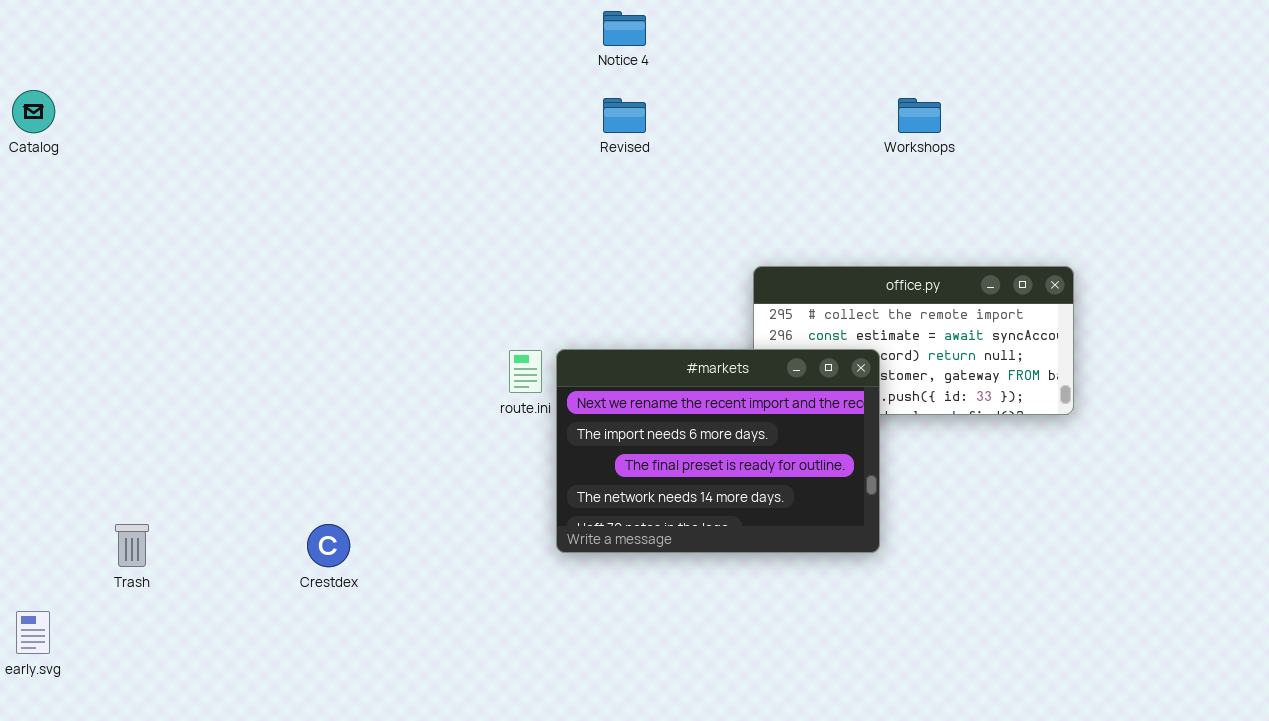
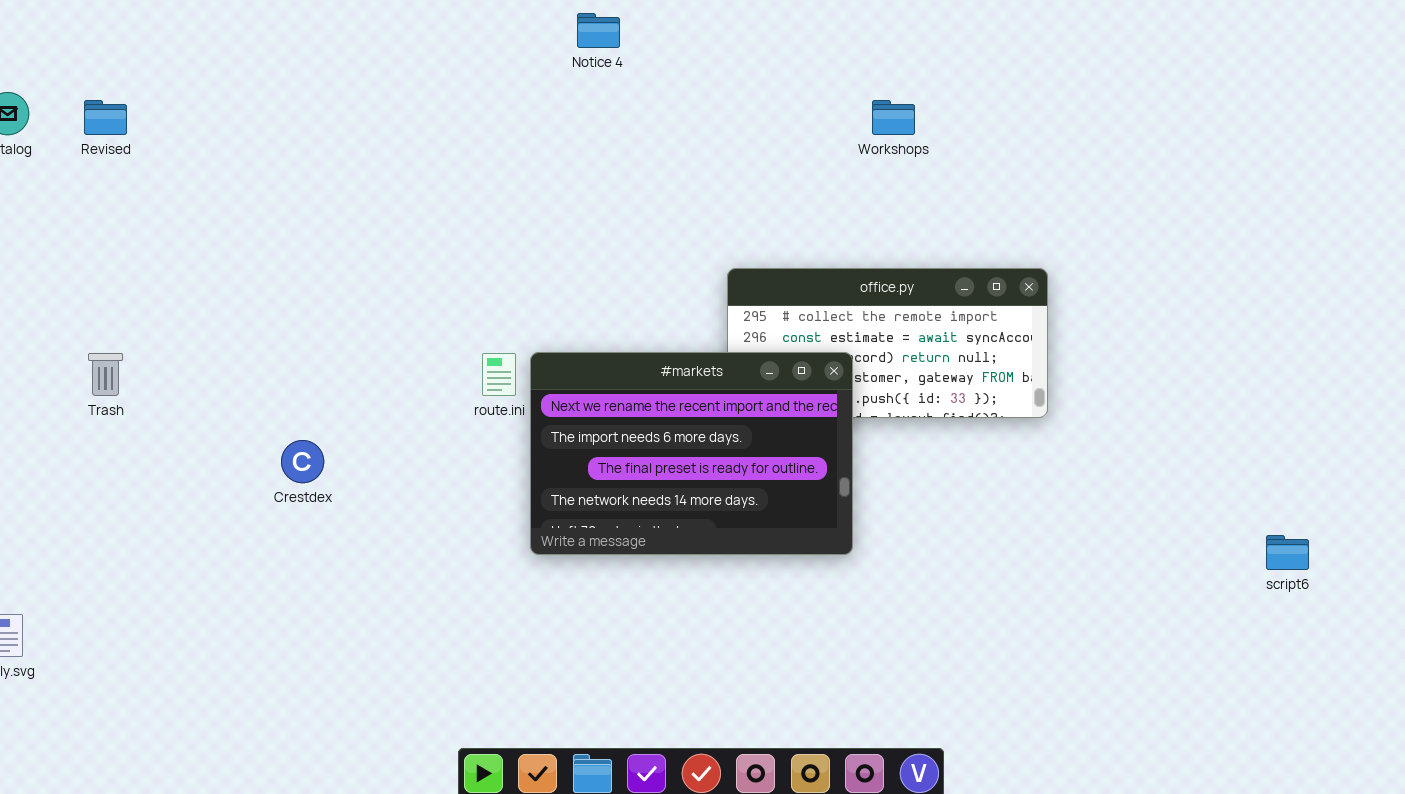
Revised: [603,98,646,133] -> [84,100,127,135], moved
Trash: [115,524,149,567] -> [88,353,123,396], moved
Crestdex: [307,524,350,567] -> [281,440,324,483], moved

